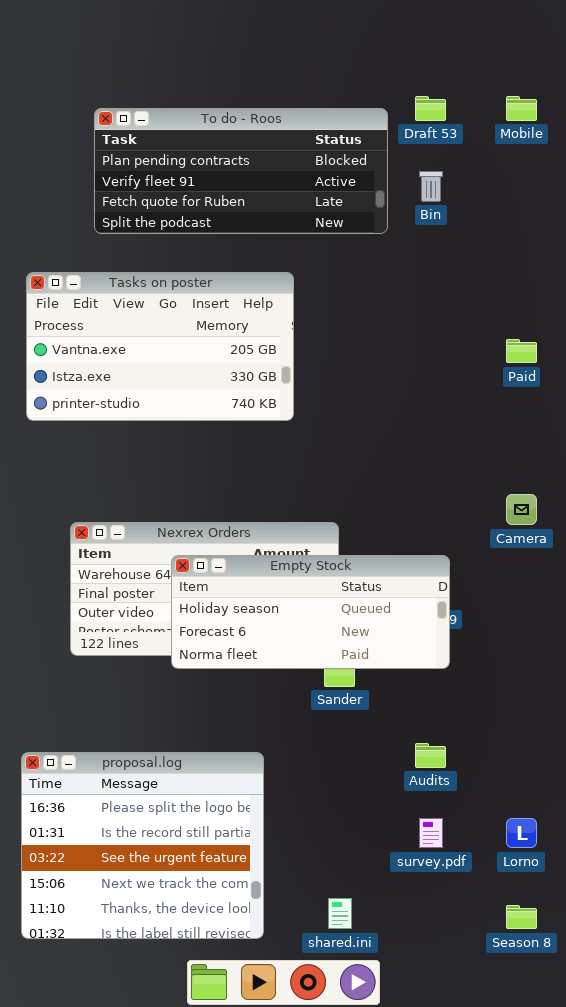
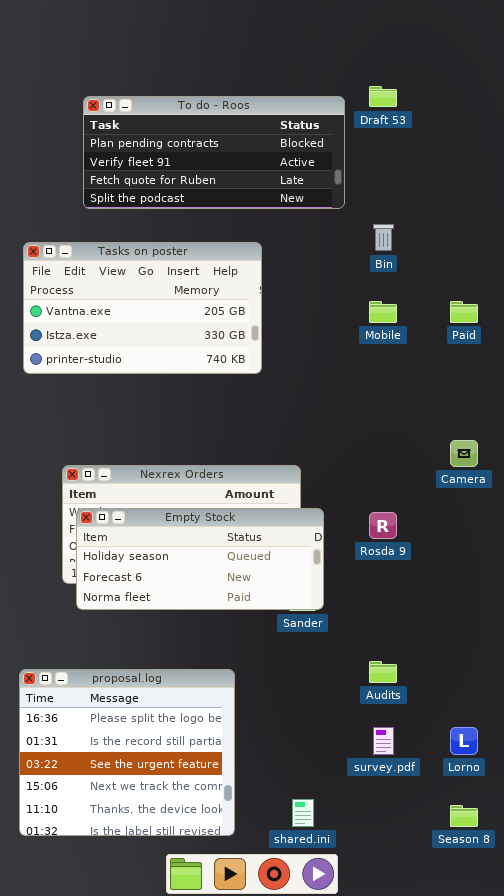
Mobile: [506,96,537,121] -> [369,301,397,323], moved
Bin: [419,171,443,202] -> [373,224,394,251], moved
Empty Stock: [171,555,450,669] -> [76,508,324,610], moved

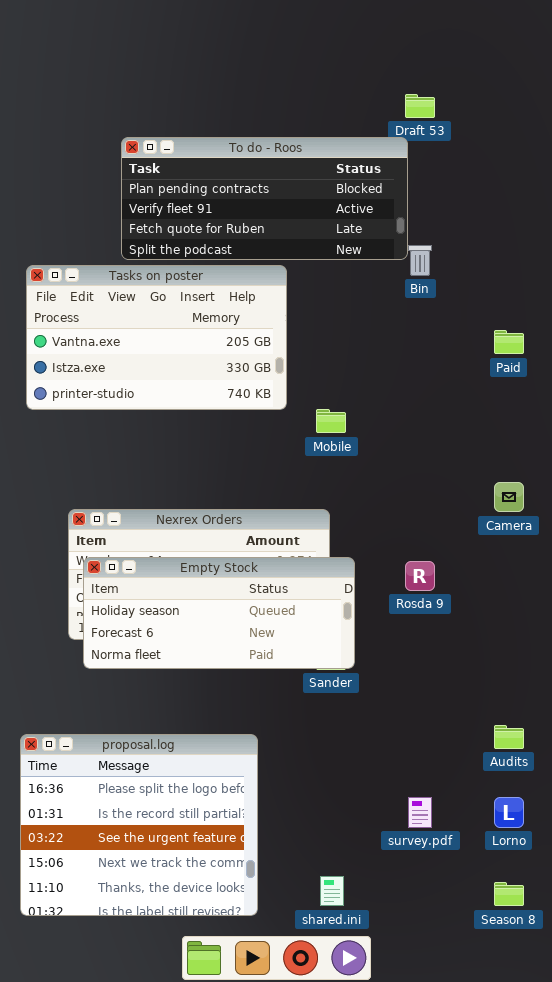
To do - Roos: [83,96,345,209] -> [121,137,408,260], moved
Mobile: [369,301,397,323] -> [316,409,346,433], moved
Audits: [369,661,397,683] -> [494,725,524,749], moved

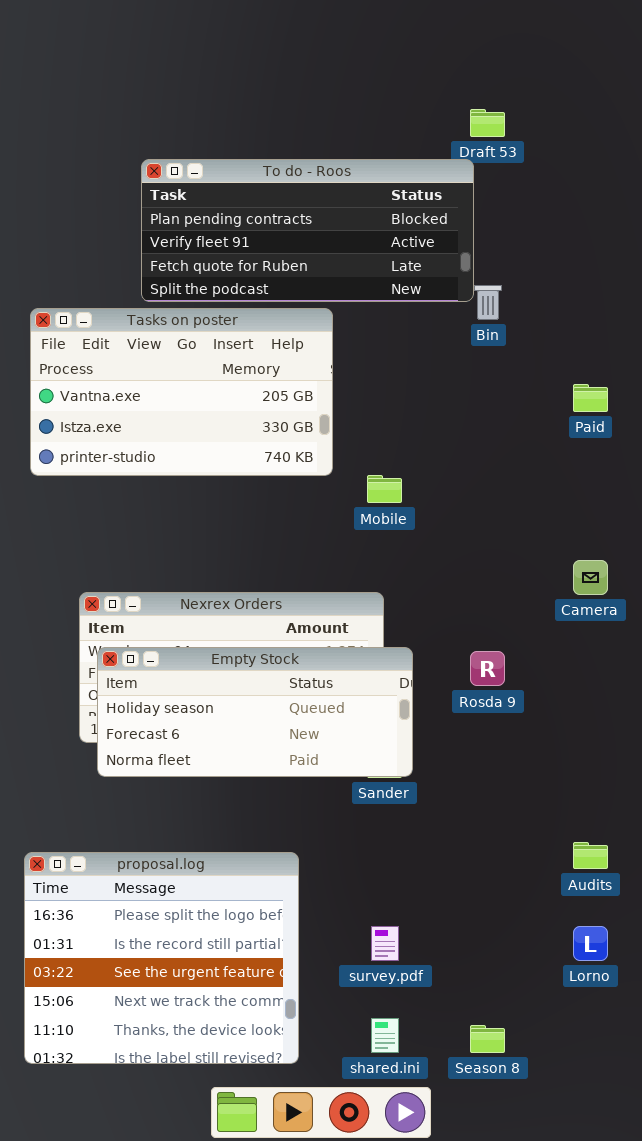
survey.pdf: [408,797,432,828] -> [371,926,399,961], moved
Season 8: [494,882,524,906] -> [470,1025,505,1053], moved

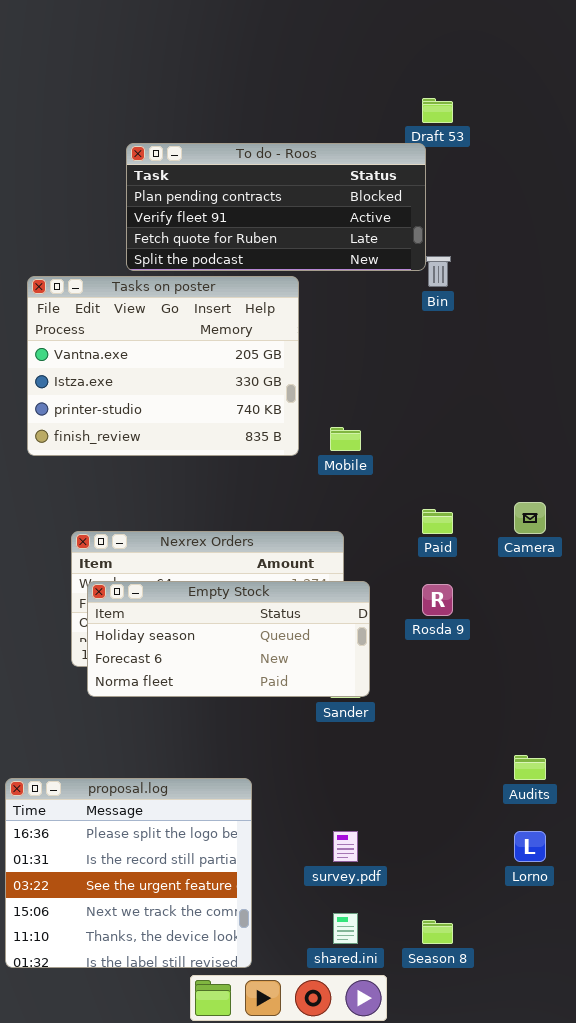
Tasks on poster: [30,308,333,476] -> [27,276,299,456], resized
Paid: [573,384,608,412] -> [422,509,453,534], moved
proposal.log: [24,852,299,1064] -> [5,778,252,968], moved

